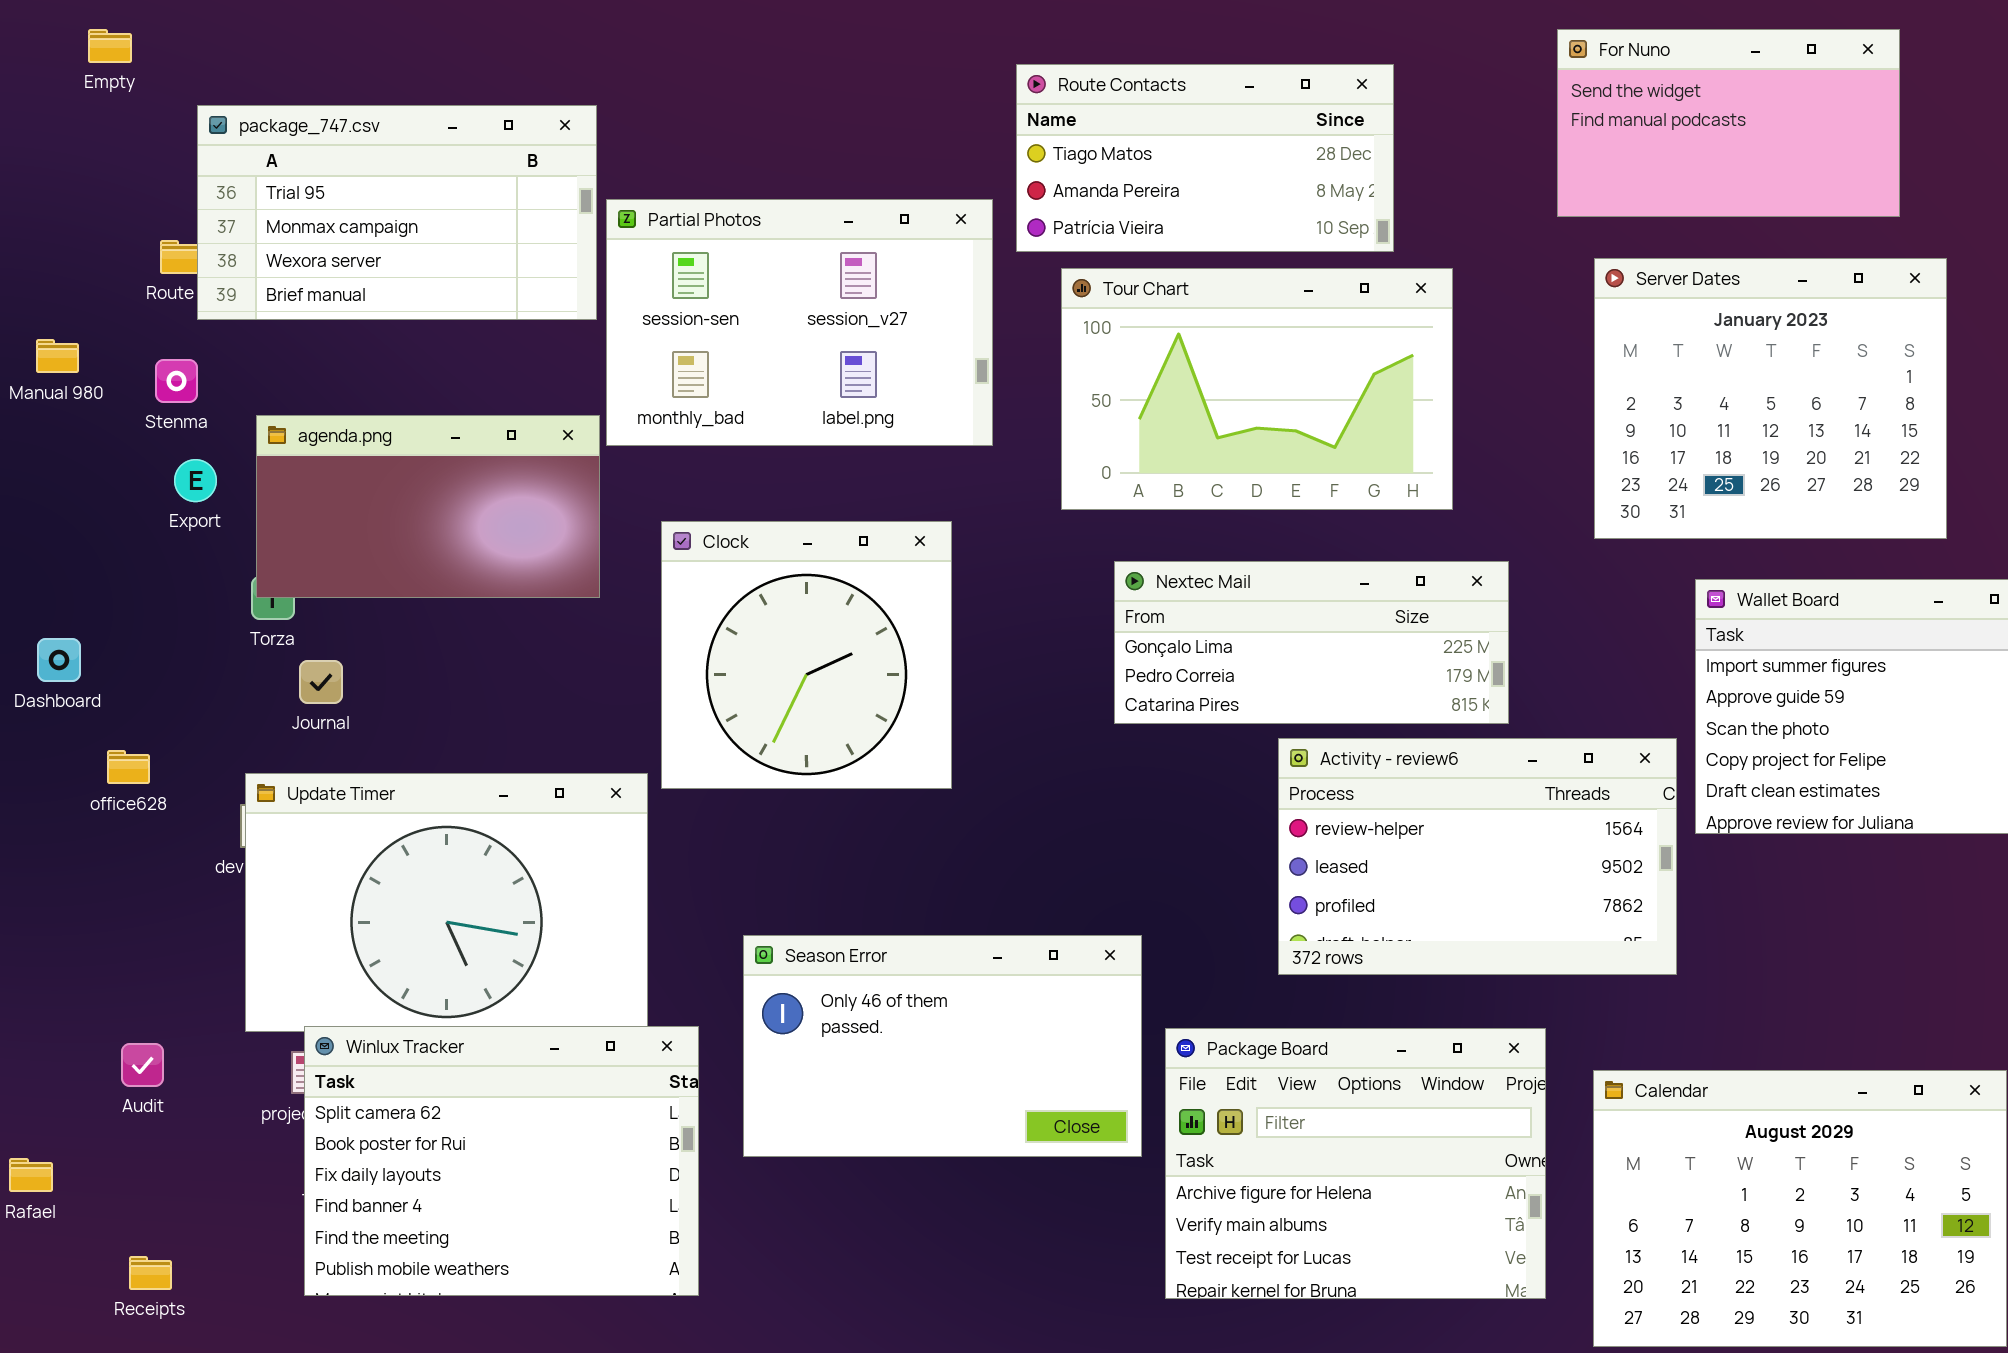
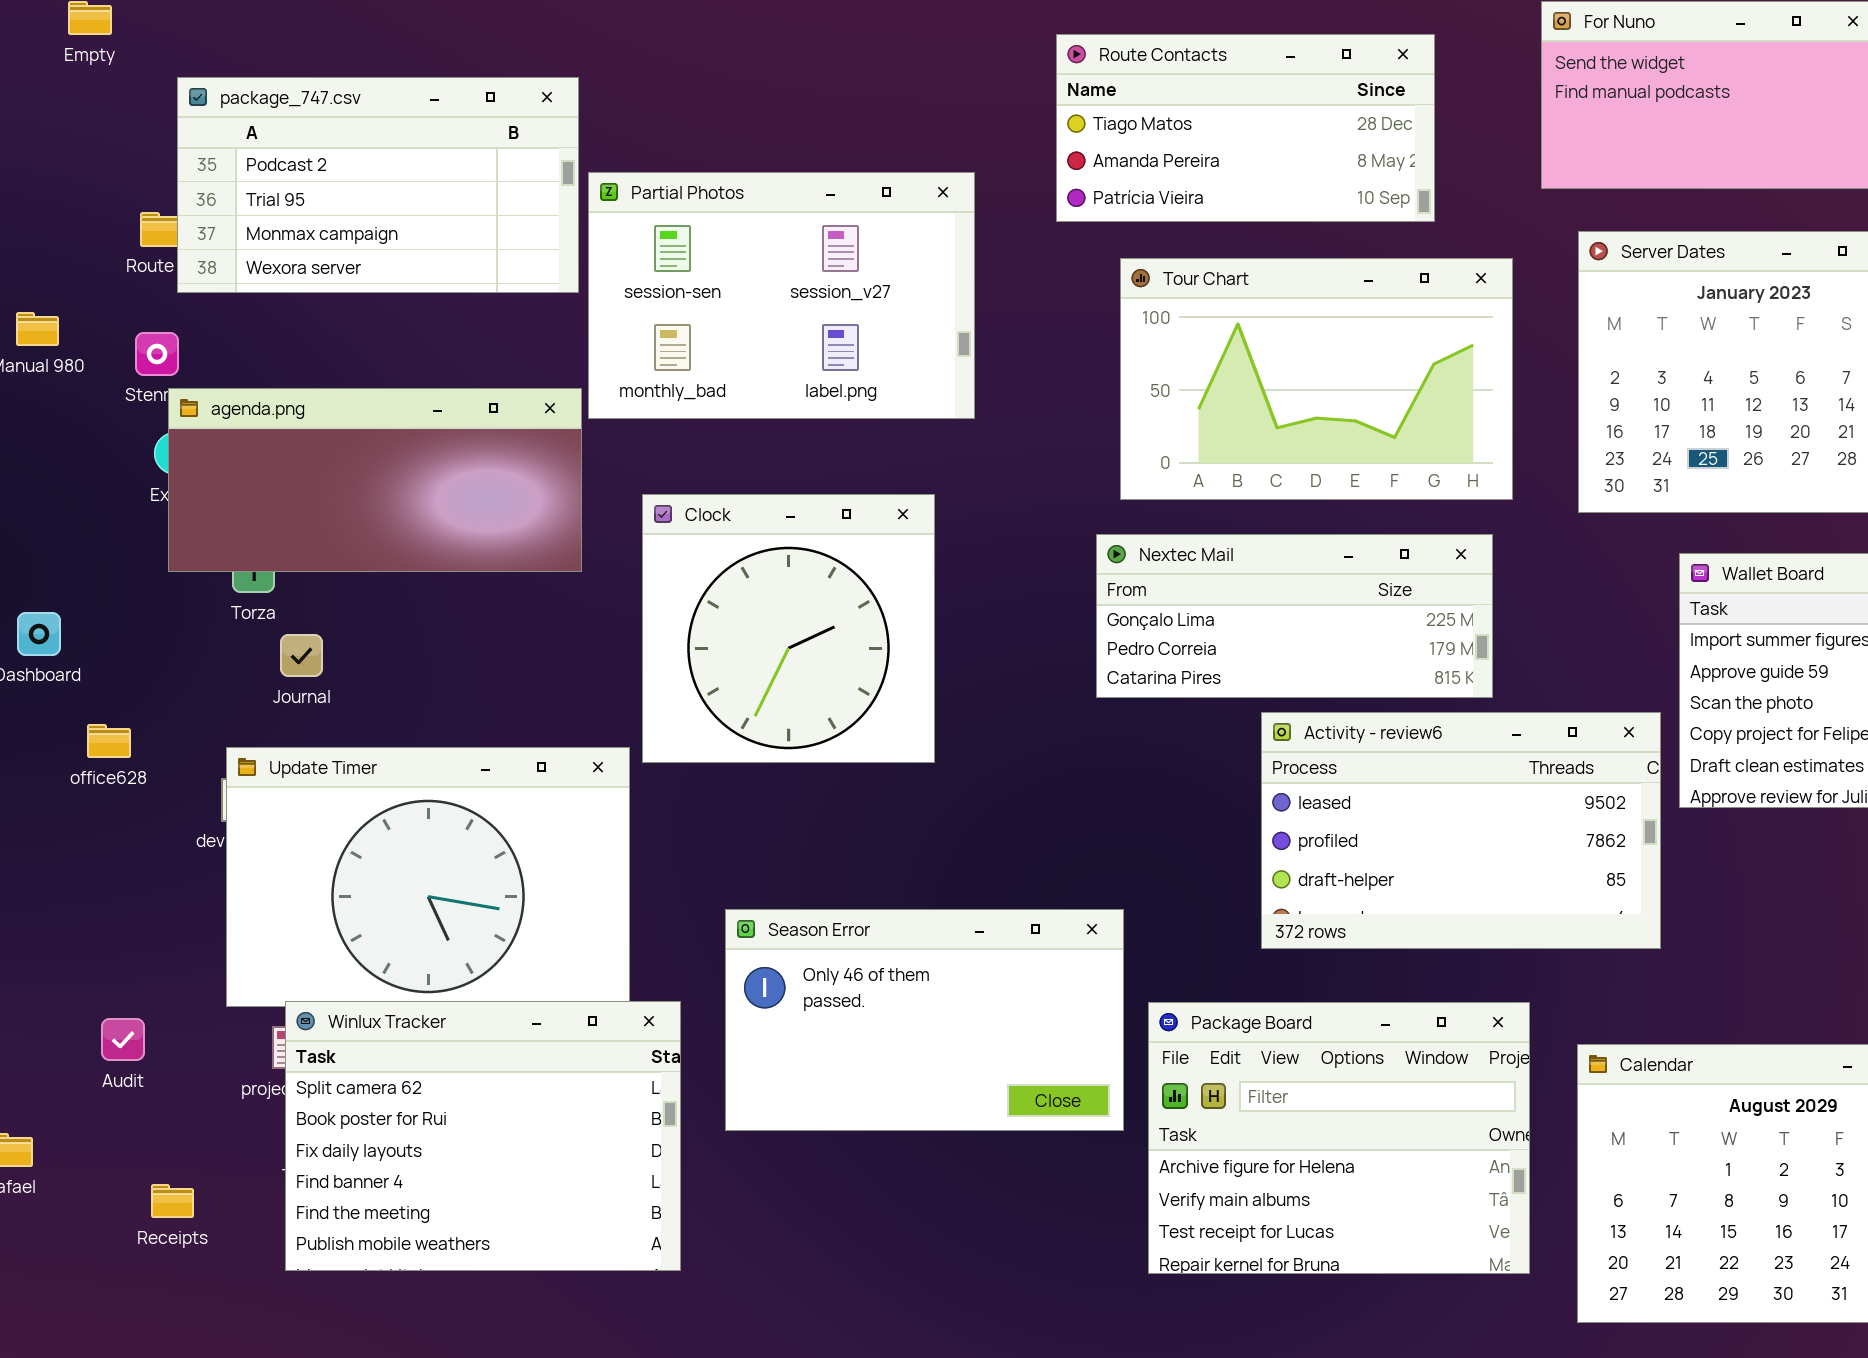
Route Contacts: [1016,64,1394,252] -> [1056,34,1435,222], moved
package_747.csv: [197,105,597,320] -> [177,77,579,293], scrolled up 1 row
Tour Chart: [1061,268,1453,510] -> [1120,258,1513,500], moved
agenda.png: [256,415,600,598] -> [168,388,582,572], resized
Activity - review6: [1278,738,1677,975] -> [1261,712,1661,949], scrolled down 1 row
Receipts: [129,1256,172,1290] -> [151,1184,194,1218], moved

